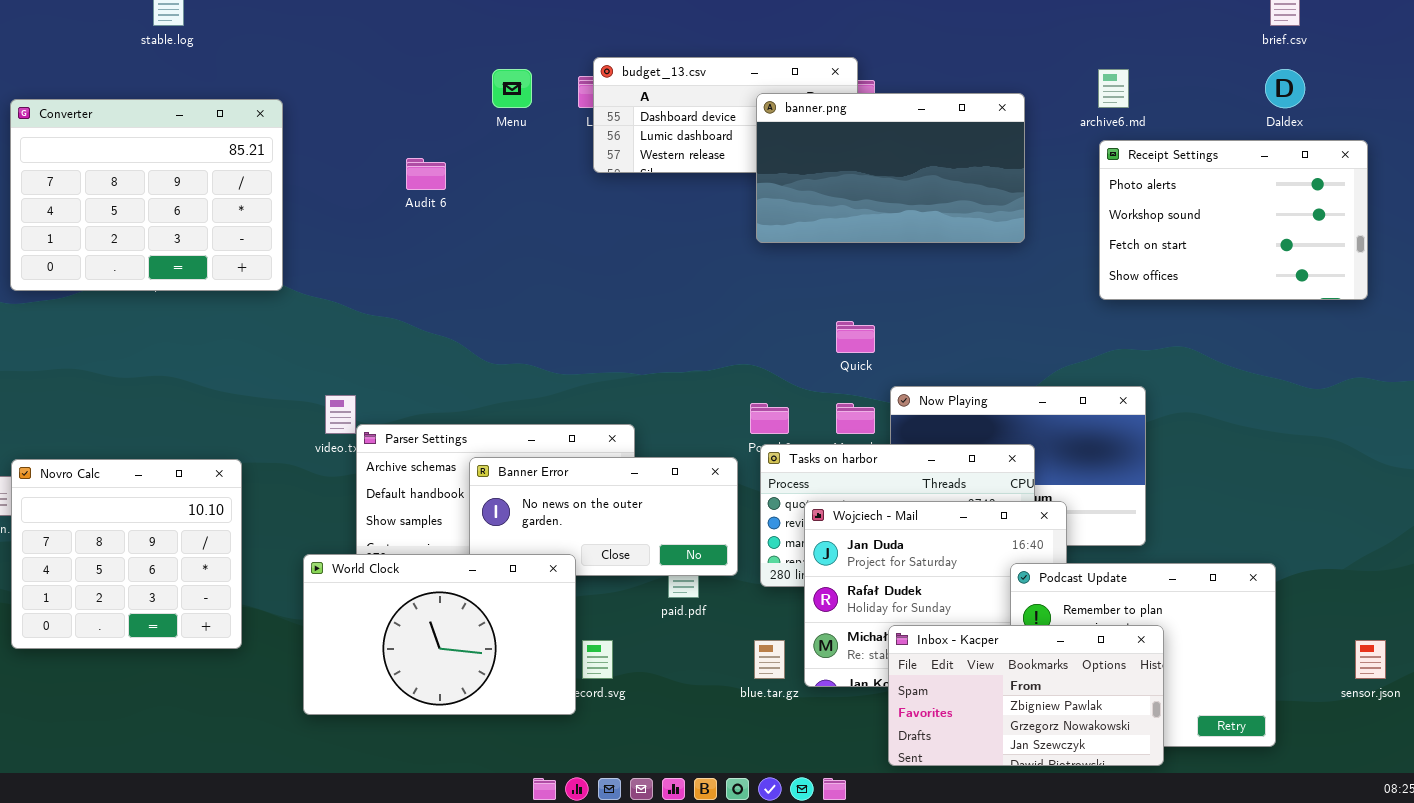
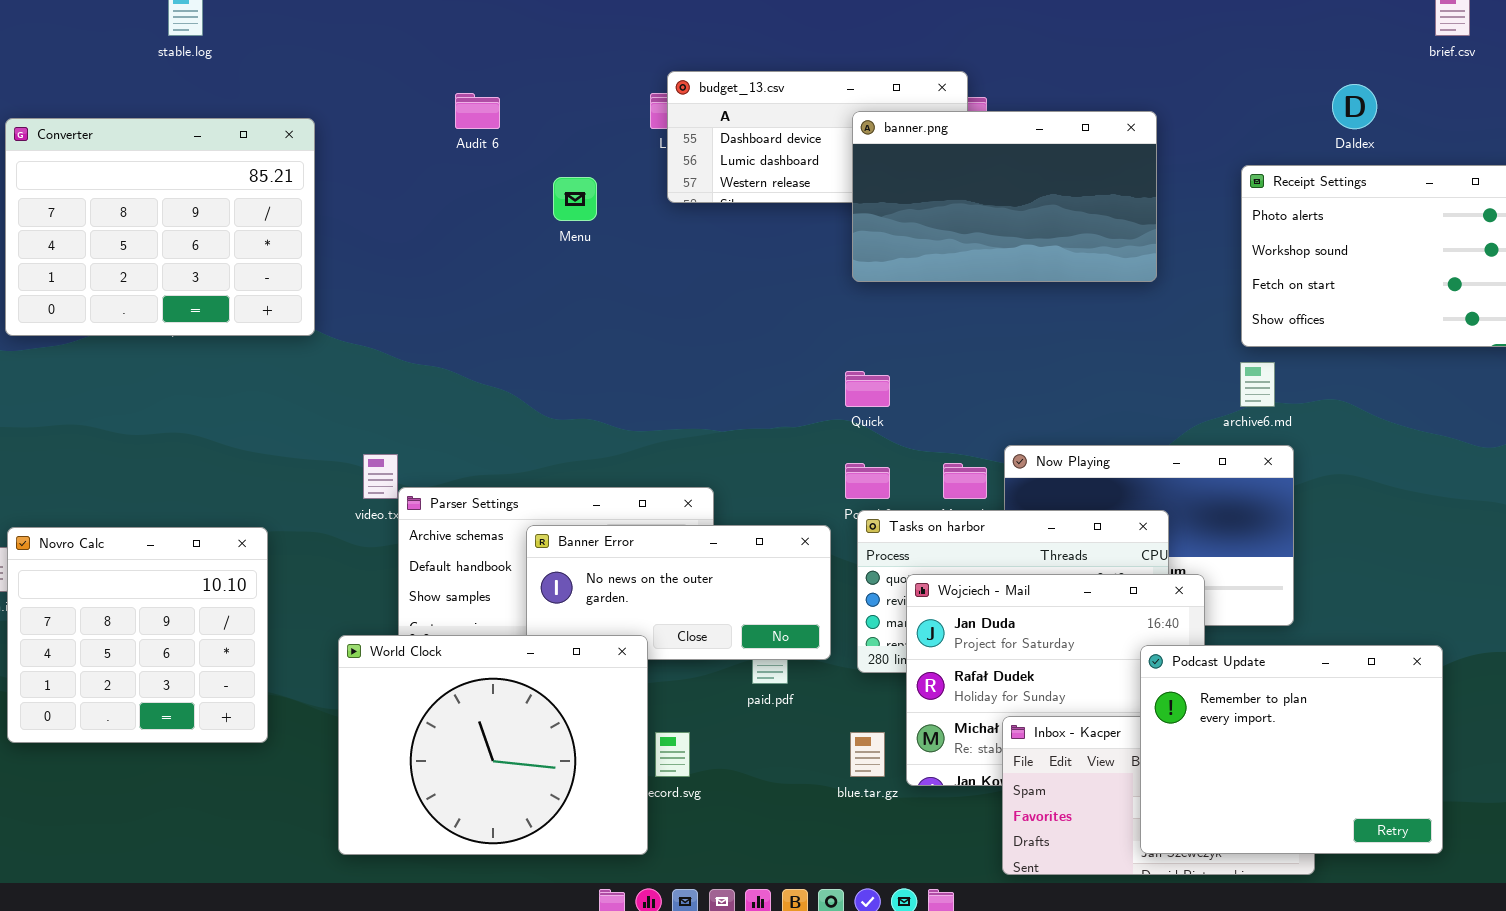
Menu: [492,69,532,108] -> [553,177,597,221], moved
archive6.md: [1098,69,1129,108] -> [1240,362,1275,407], moved
Daldex: [1265,69,1305,108] -> [1332,84,1377,129], moved
Audit 6: [406,158,446,190] -> [455,93,500,129], moved
Quick: [836,321,875,353] -> [845,371,890,407], moved
World Clock: [303,554,576,715] -> [338,635,648,855], resized
Podcast Update: [1010,563,1276,747] -> [1140,645,1443,854], raised

